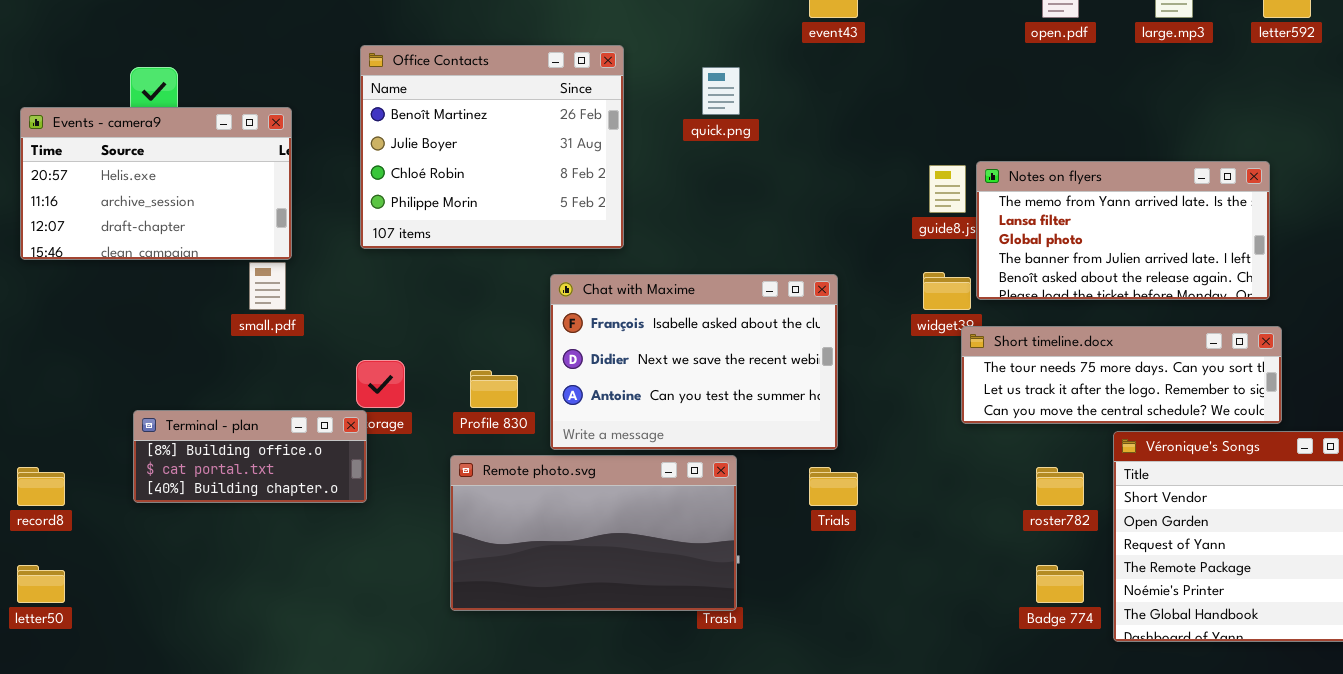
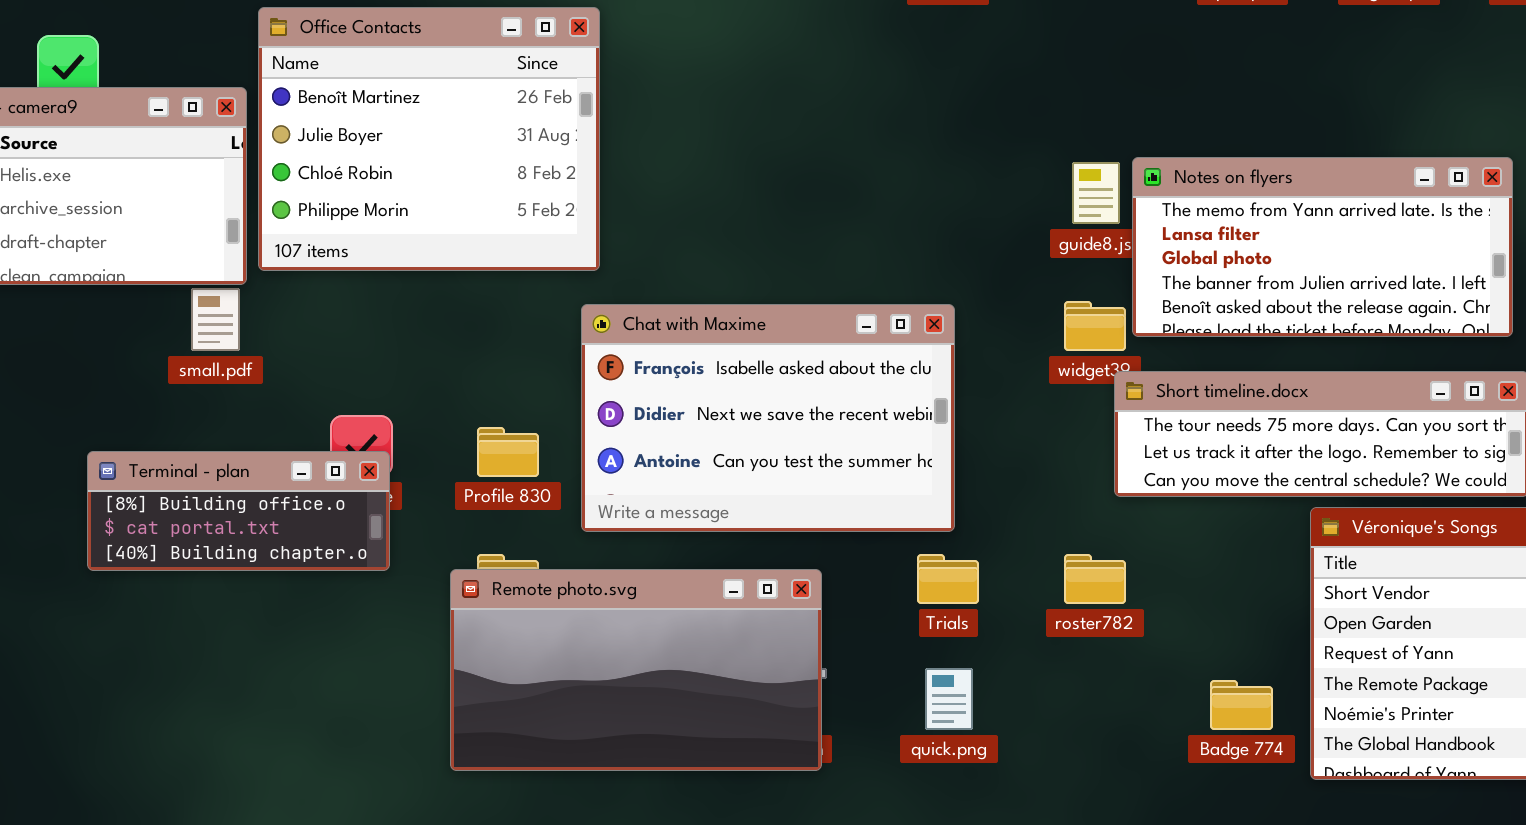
Office Contacts: [360,45,624,249] -> [258,7,600,271], moved
quick.png: [702,67,740,115] -> [925,668,973,730], moved
Terminal - plan: [133,410,367,503] -> [87,451,390,571], moved
Remote photo.svg: [450,455,737,611] -> [450,569,822,771], moved
roster782: [1036,467,1084,506] -> [1064,554,1126,604], moved

